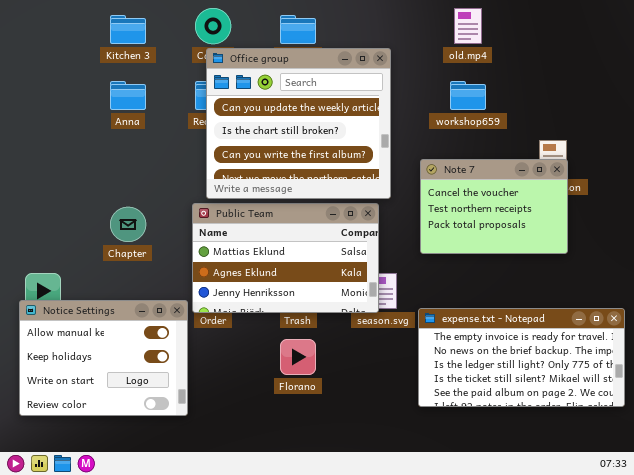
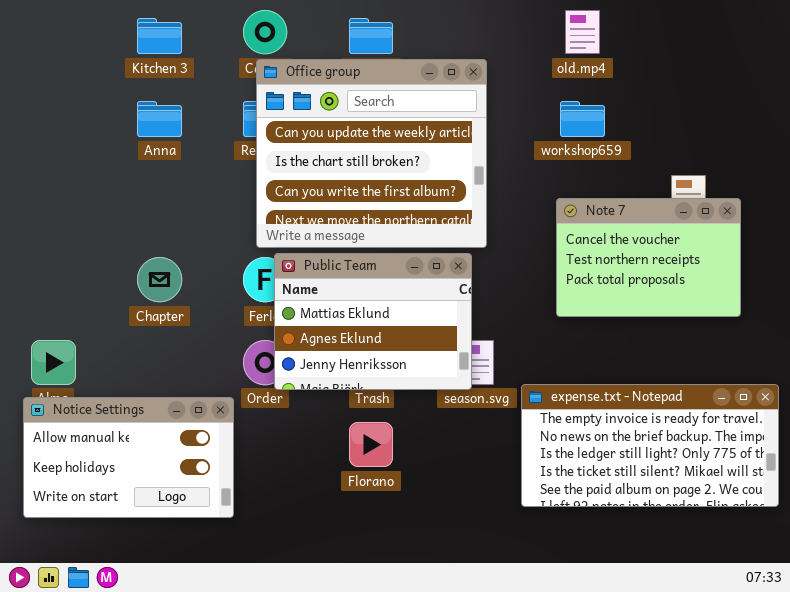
Note 7: [420,159,568,254] -> [556,198,741,317], moved
Public Team: [192,203,379,313] -> [274,253,472,390], resized
Notice Settings: [19,300,188,416] -> [23,397,234,518], resized

